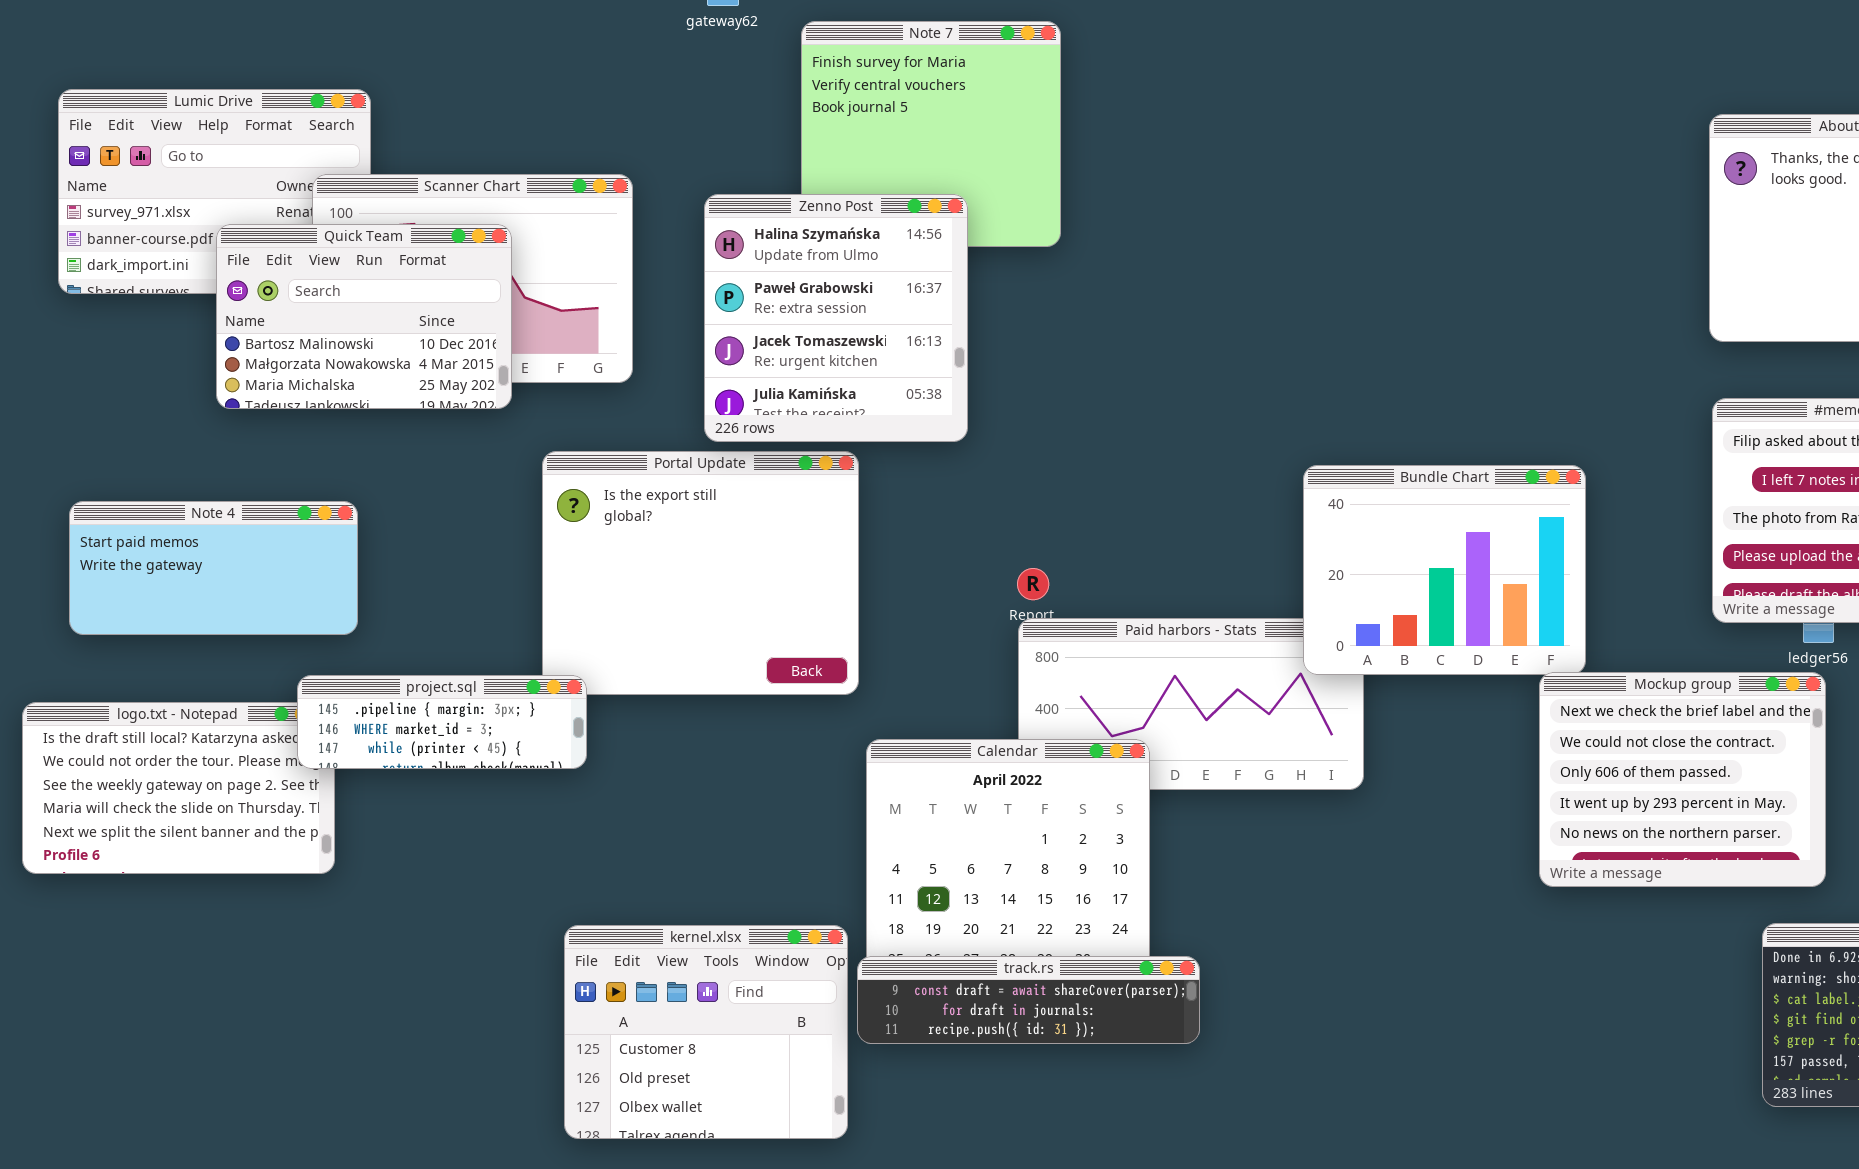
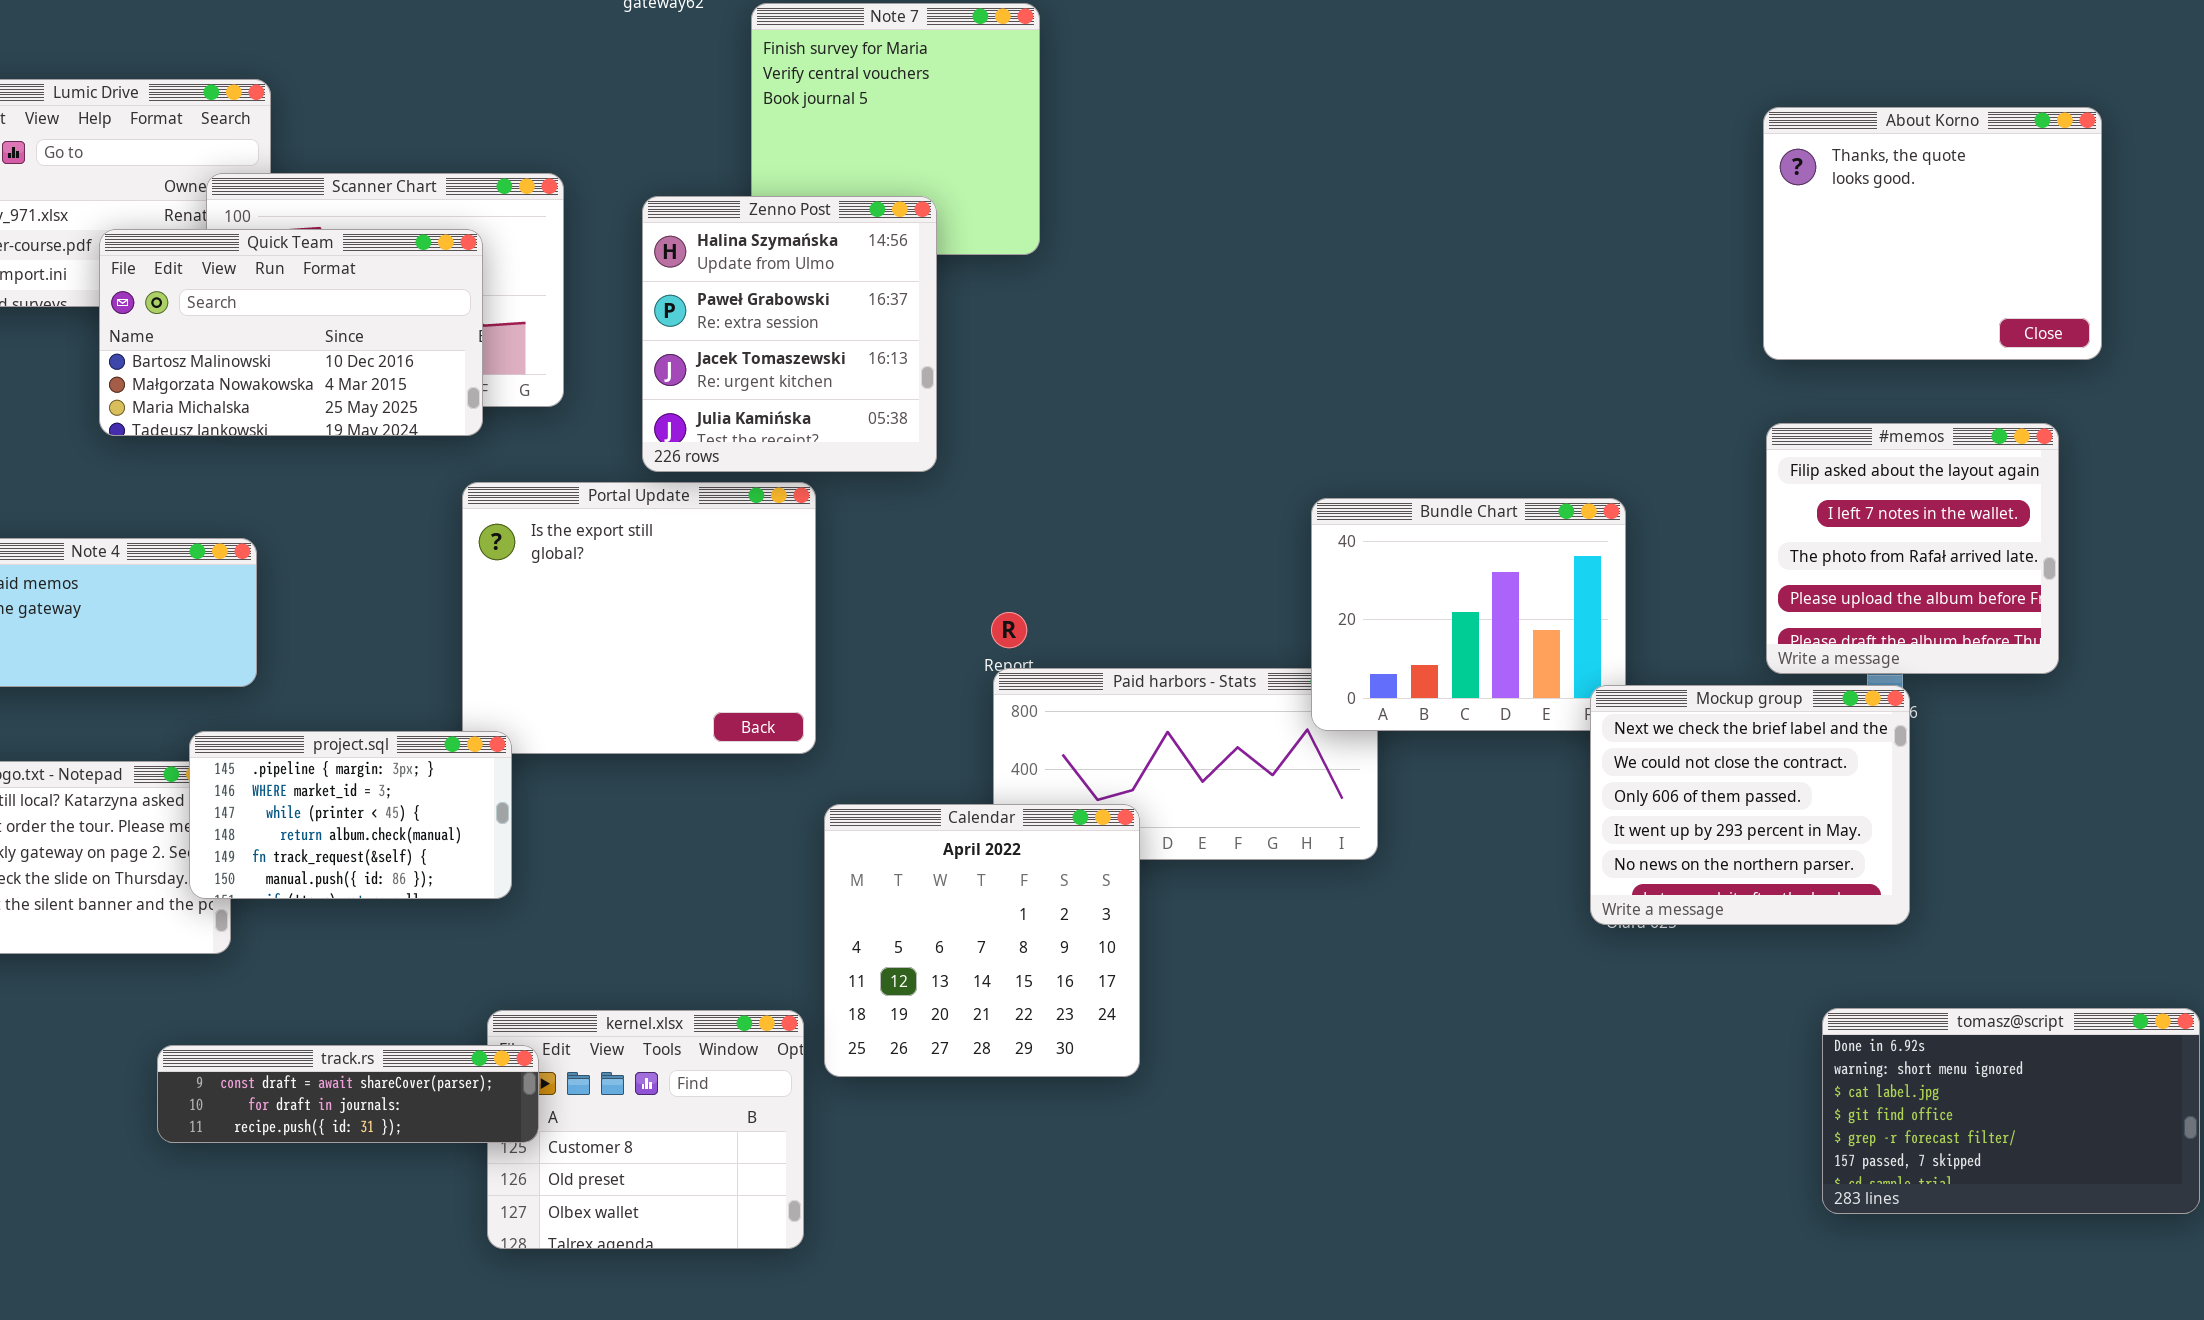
Quick Team: [216,224,512,409] -> [99,229,483,436], resized
Mockup group: [1539,672,1826,887] -> [1590,685,1910,925], moved
project.sql: [297,675,587,769] -> [189,731,512,899], resized
track.rs: [857,956,1200,1044] -> [157,1045,539,1143], moved

